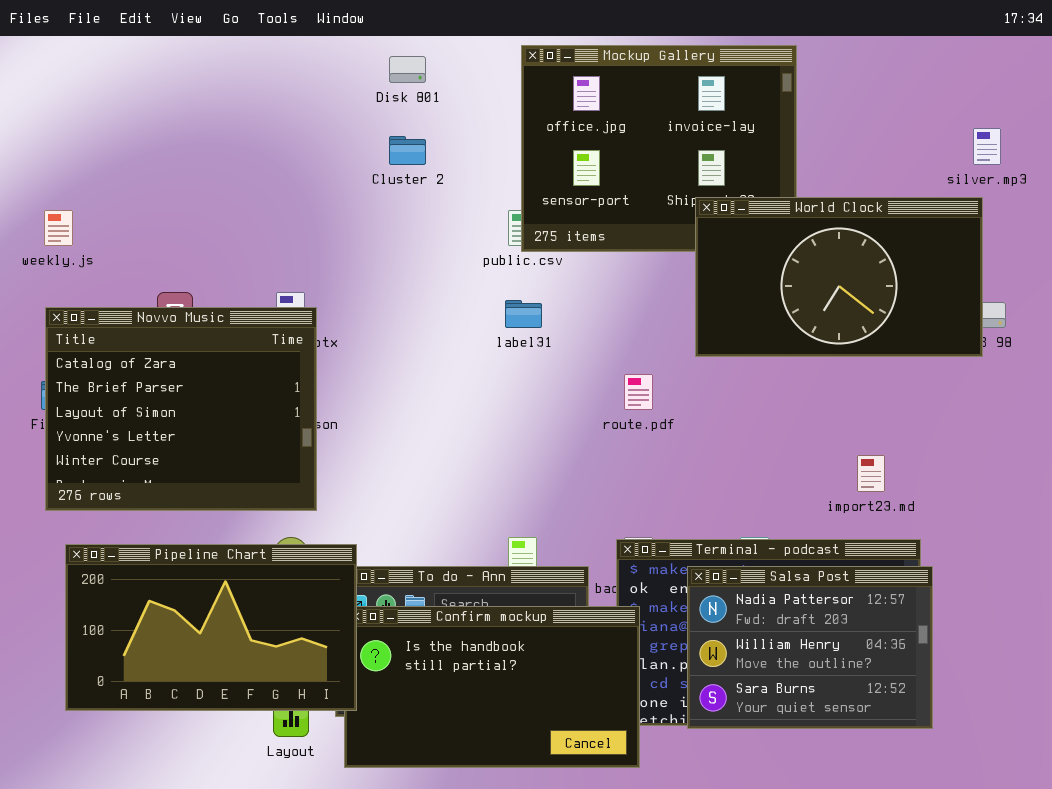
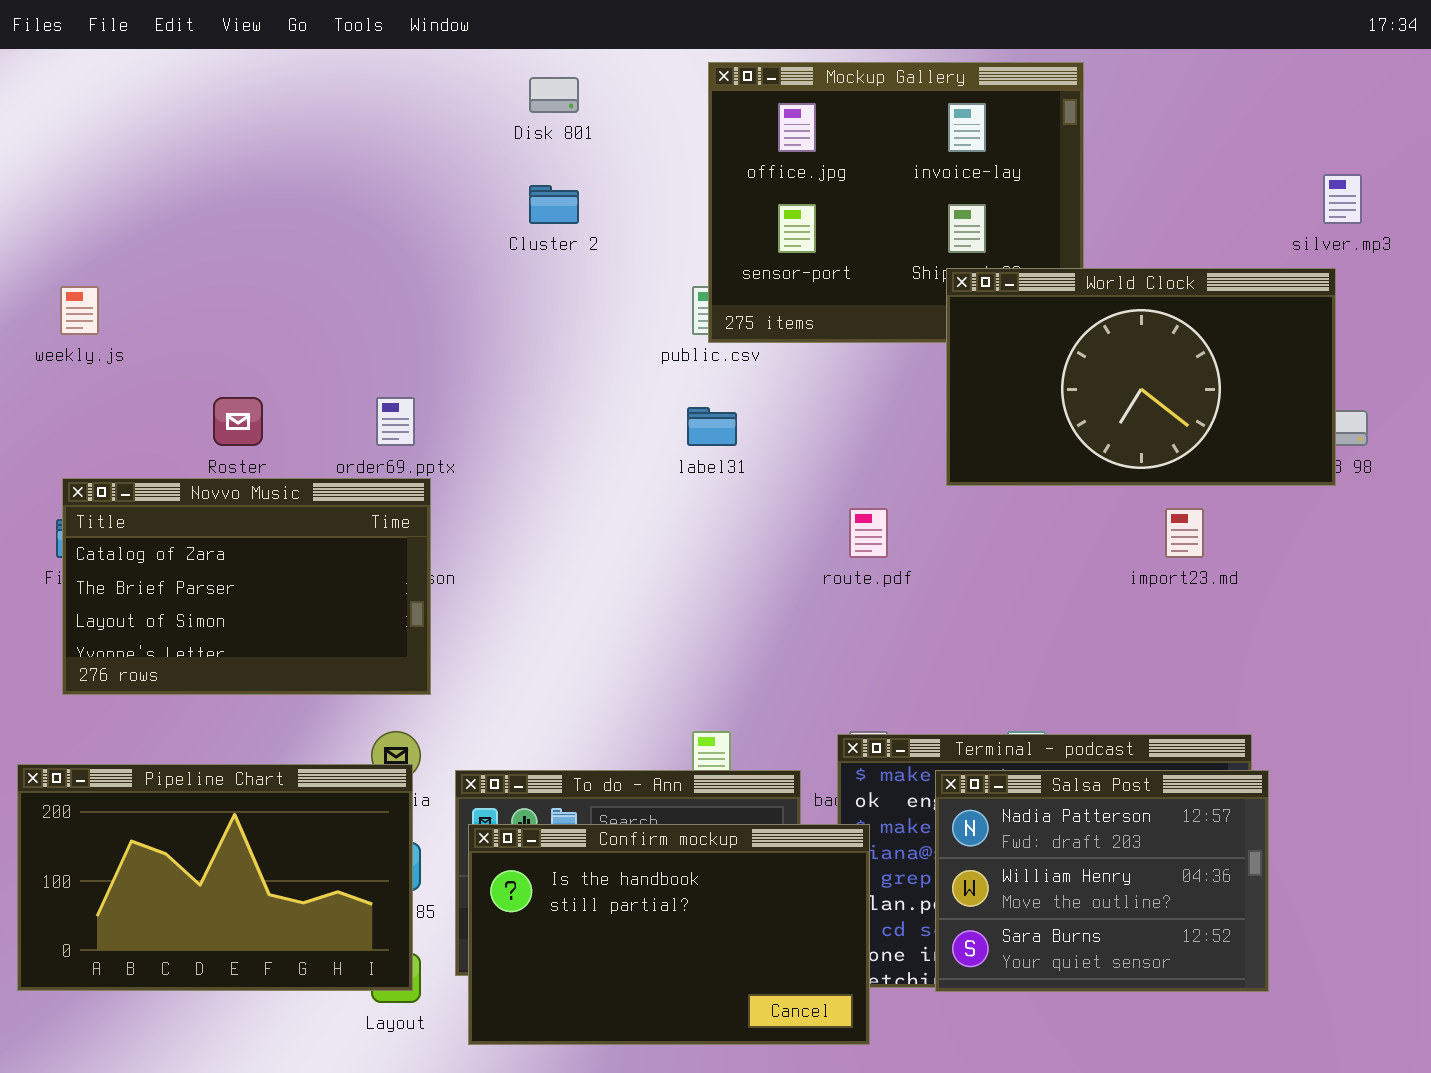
Novvo Music: [45,307,317,511] -> [62,478,431,695], resized
import23.md: [857,455,885,492] -> [1165,508,1204,558], moved
Pipeline Chart: [65,544,357,711] -> [17,764,413,991], moved

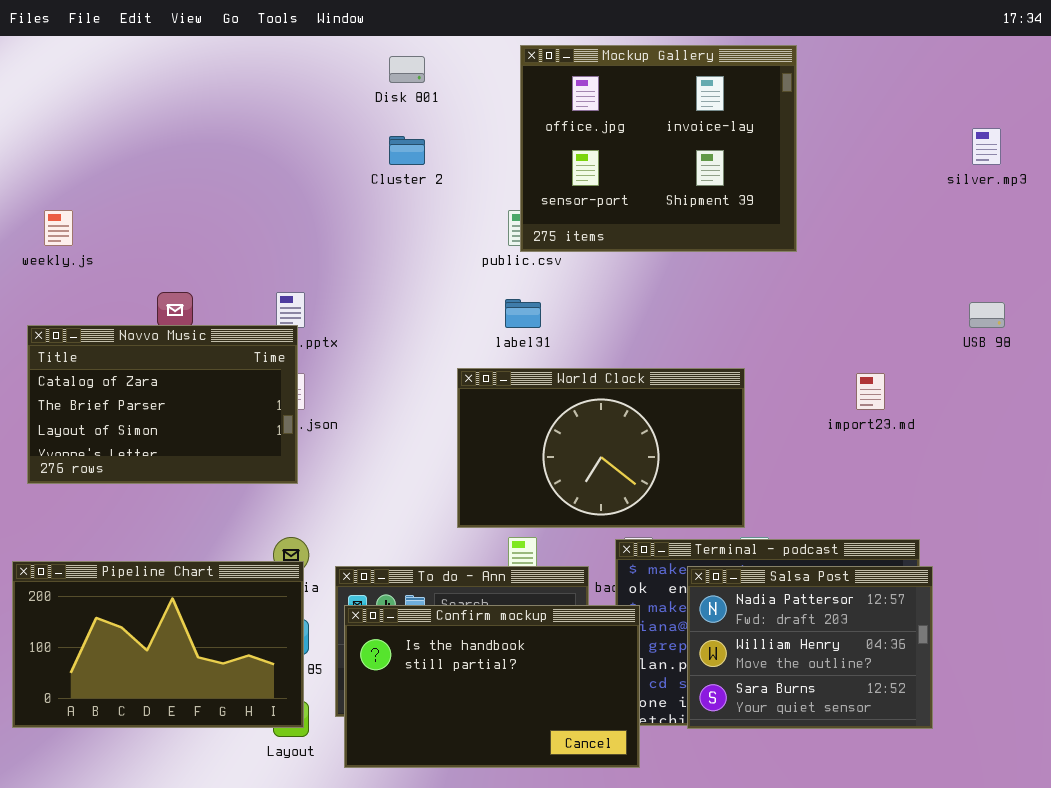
World Clock: [946,268,1336,486] -> [457,368,745,528], moved
Novvo Music: [62,478,431,695] -> [27,325,298,484], moved

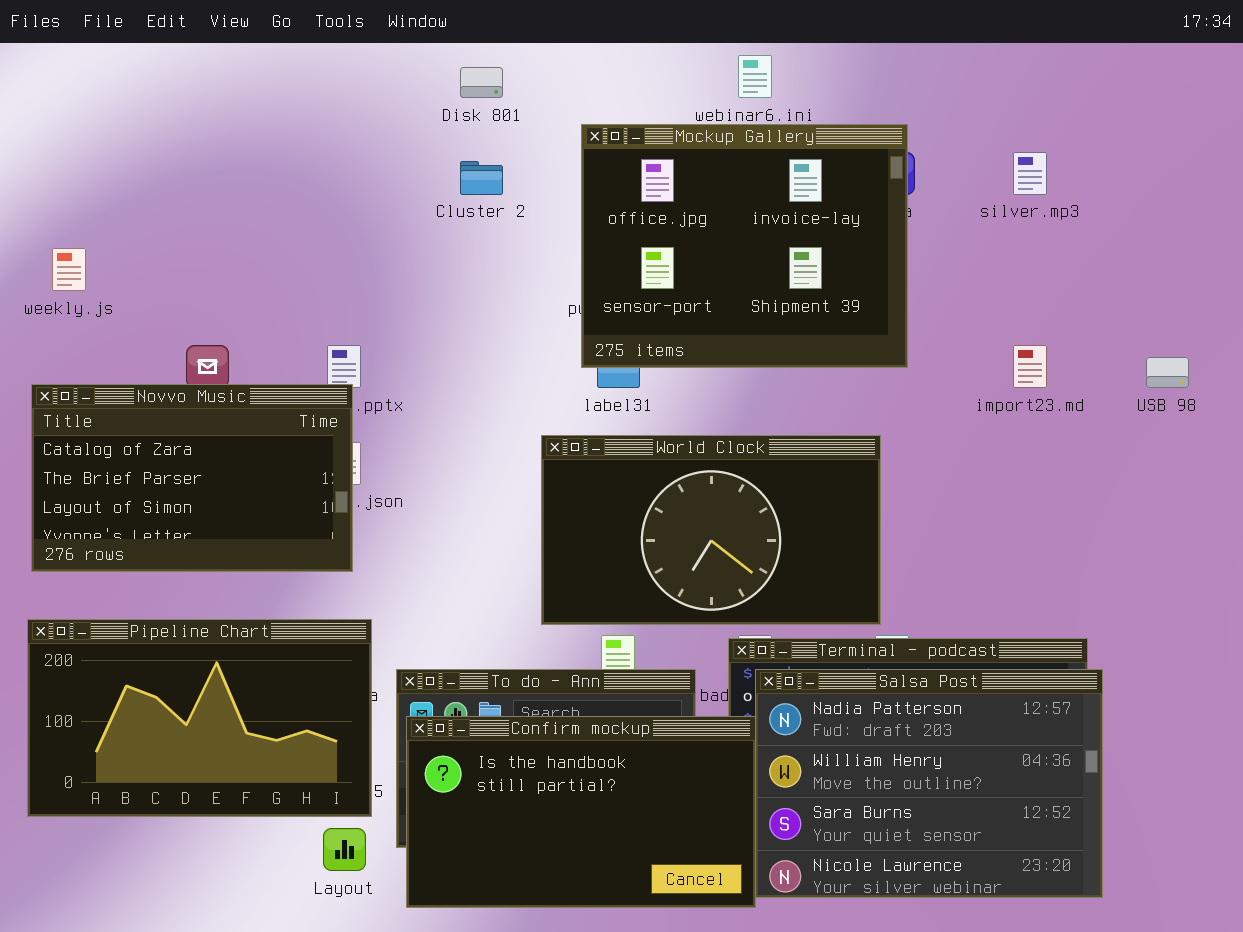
Mockup Gallery: [520,45,797,252] -> [581,124,908,368], moved
silver.mp3: [972,128,1001,165] -> [1013,152,1047,195], moved
import23.md: [856,373,885,410] -> [1013,345,1047,388], moved
Pipeline Chart: [12,561,304,728] -> [27,619,372,817], moved
Salsa Post: [687,566,933,729] -> [755,669,1103,898], resized

